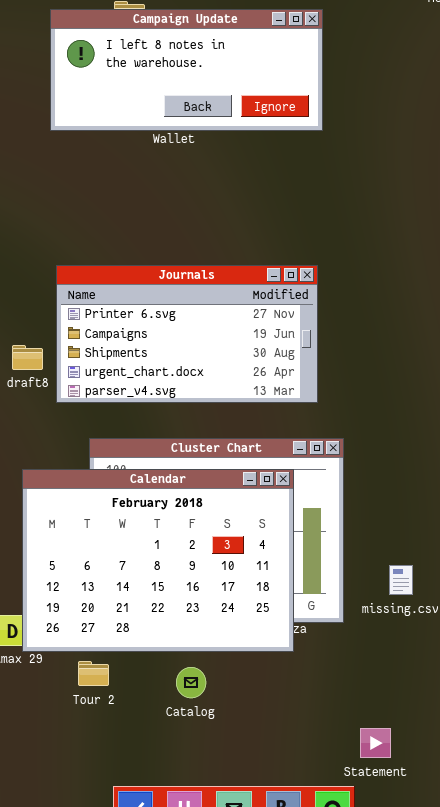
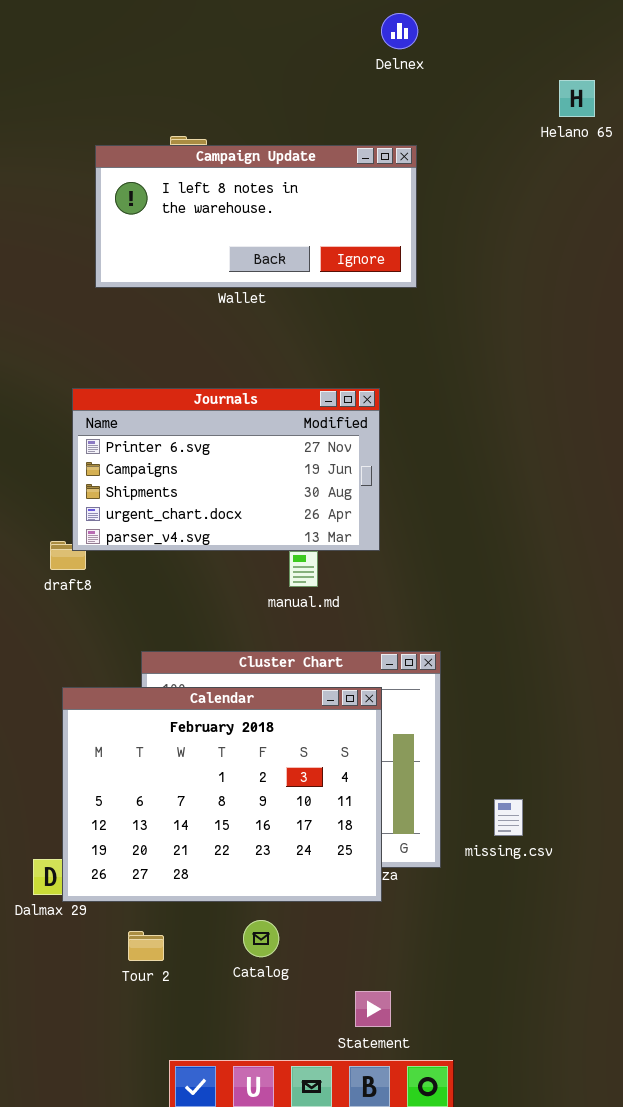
Journals: [56,265,318,403] -> [72,388,380,551], moved
Tour 2: [78,661,109,686] -> [128,931,164,961], moved
Statement: [360,728,391,758] -> [355,991,391,1027], moved

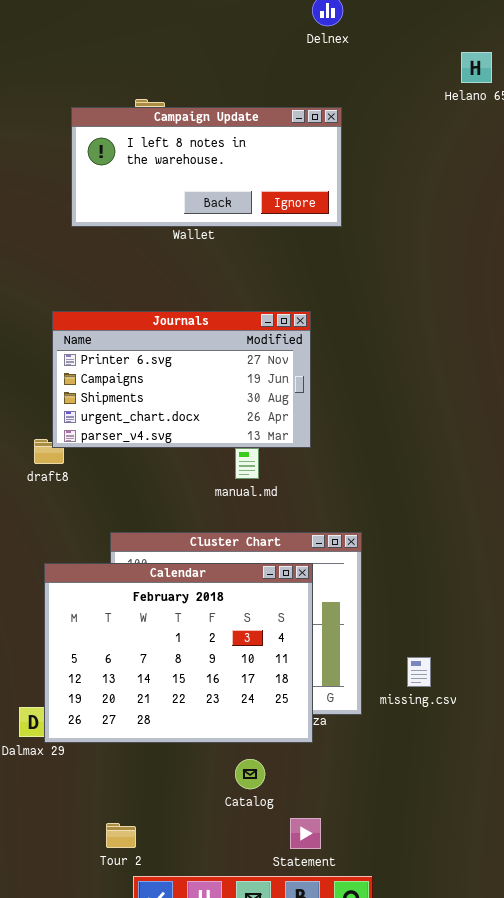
Catalog: [243,920,279,957] -> [235,759,265,789], moved
Tour 2: [128,931,164,961] -> [106,823,136,848], moved

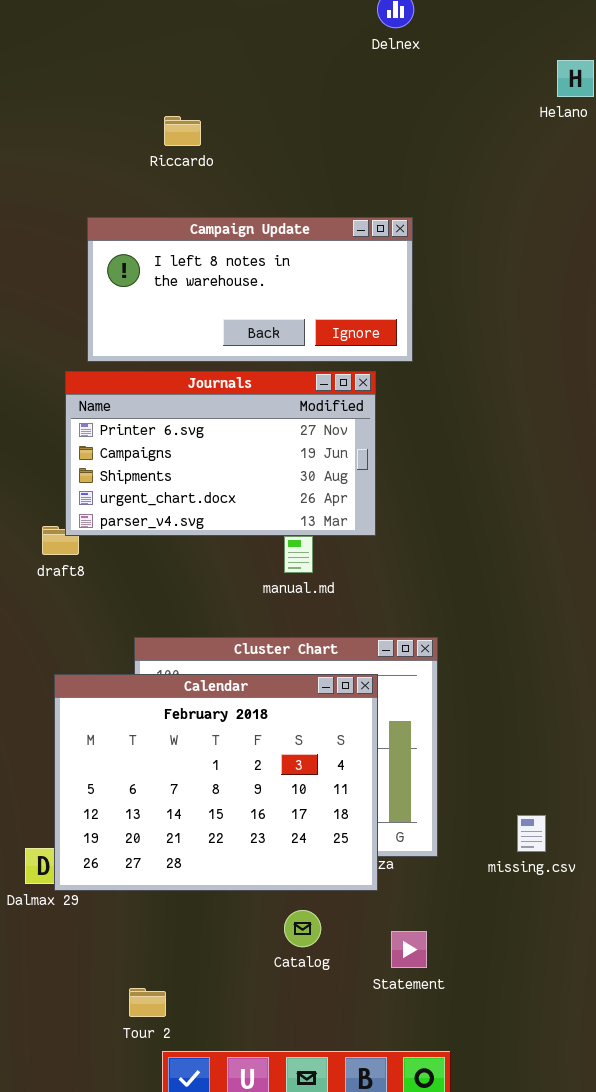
Campaign Update: [71,107,342,227] -> [87,217,413,362], moved
missing.csv: [407,657,431,687] -> [517,815,546,852], moved
Statement: [290,818,321,849] -> [391,931,427,968], moved

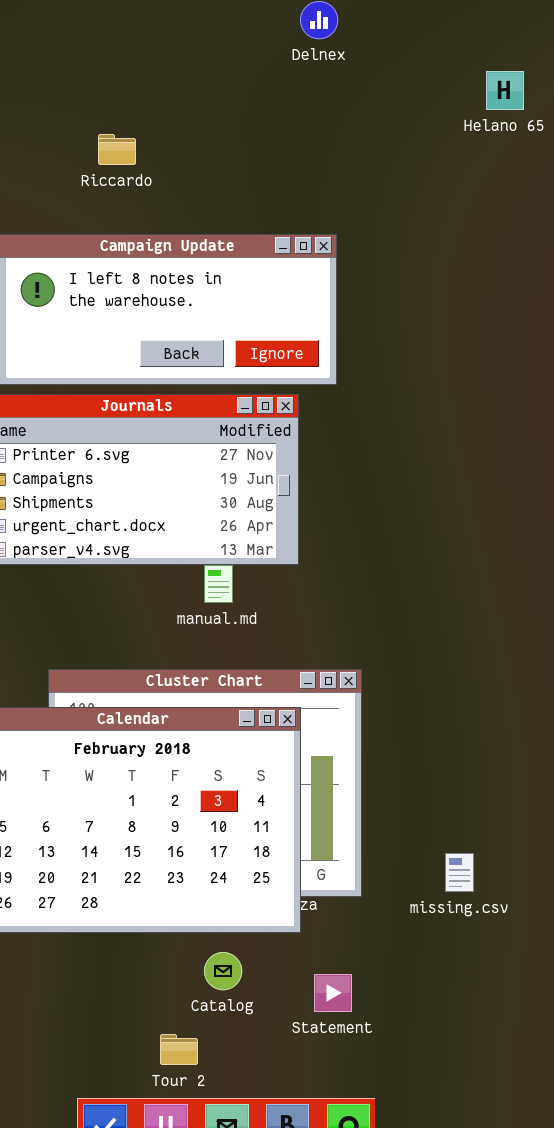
Riccardo: [164,116,201,146] -> [98,134,136,165], moved
Tour 2: [129,988,166,1017] -> [160,1034,198,1065], moved

